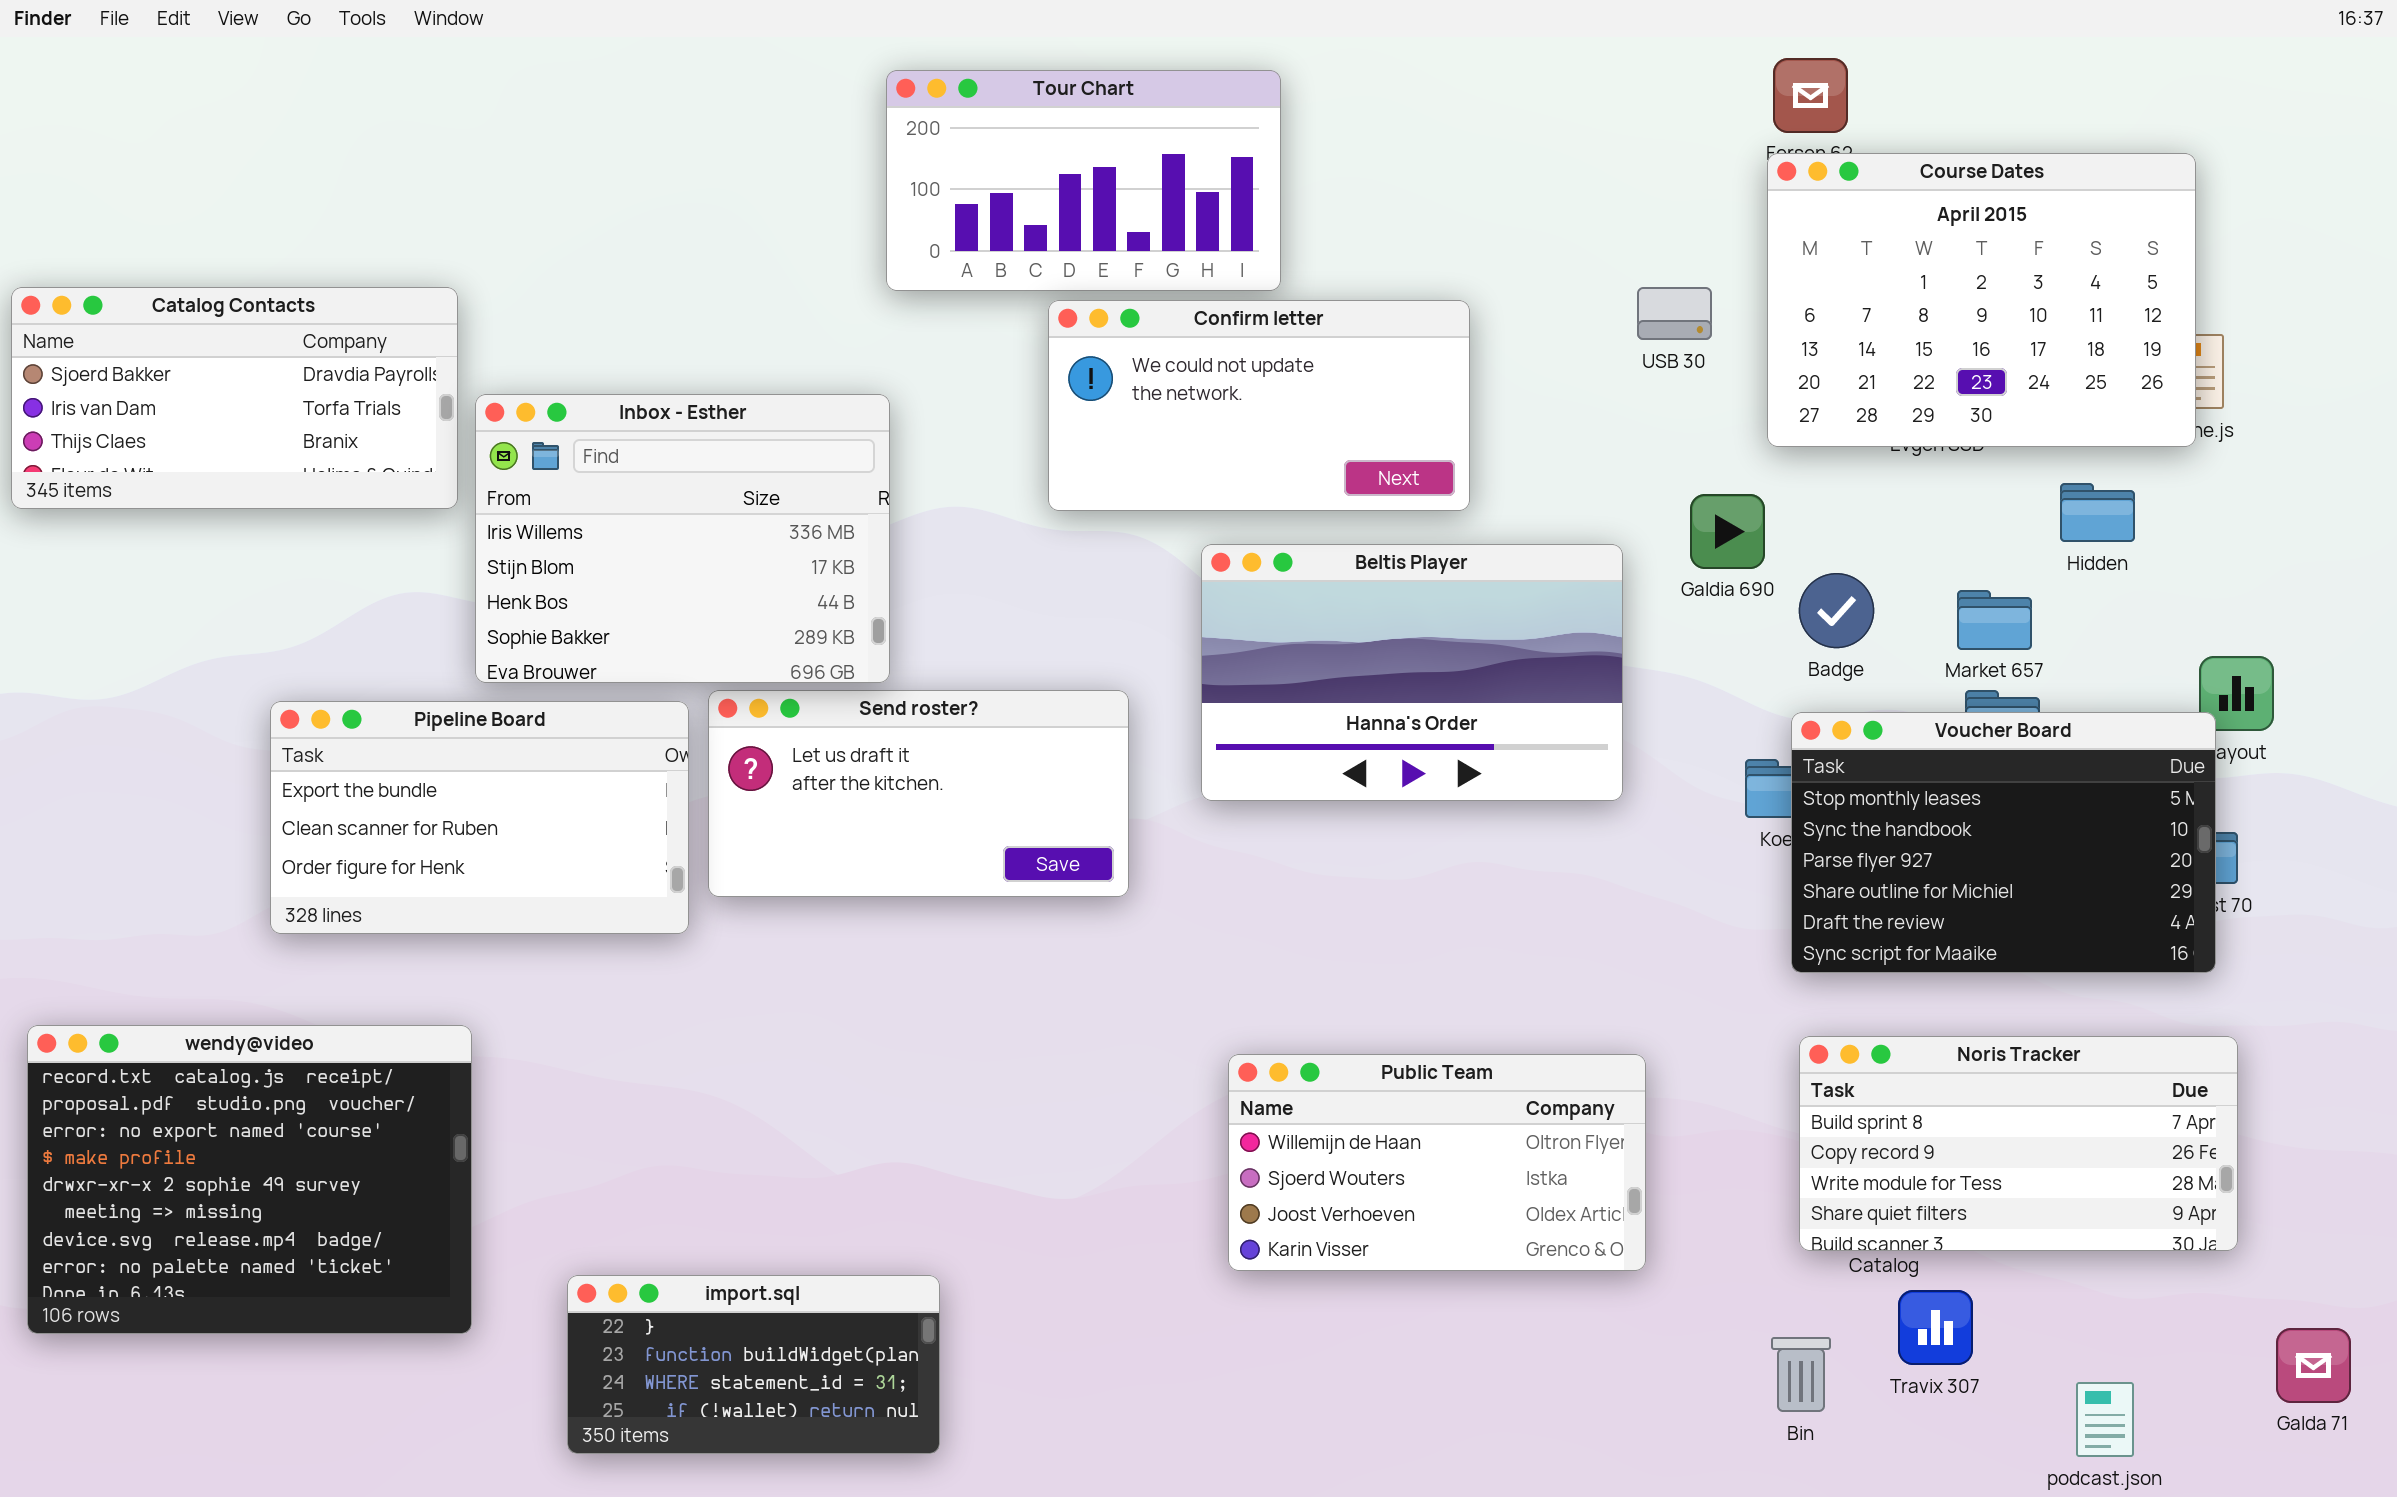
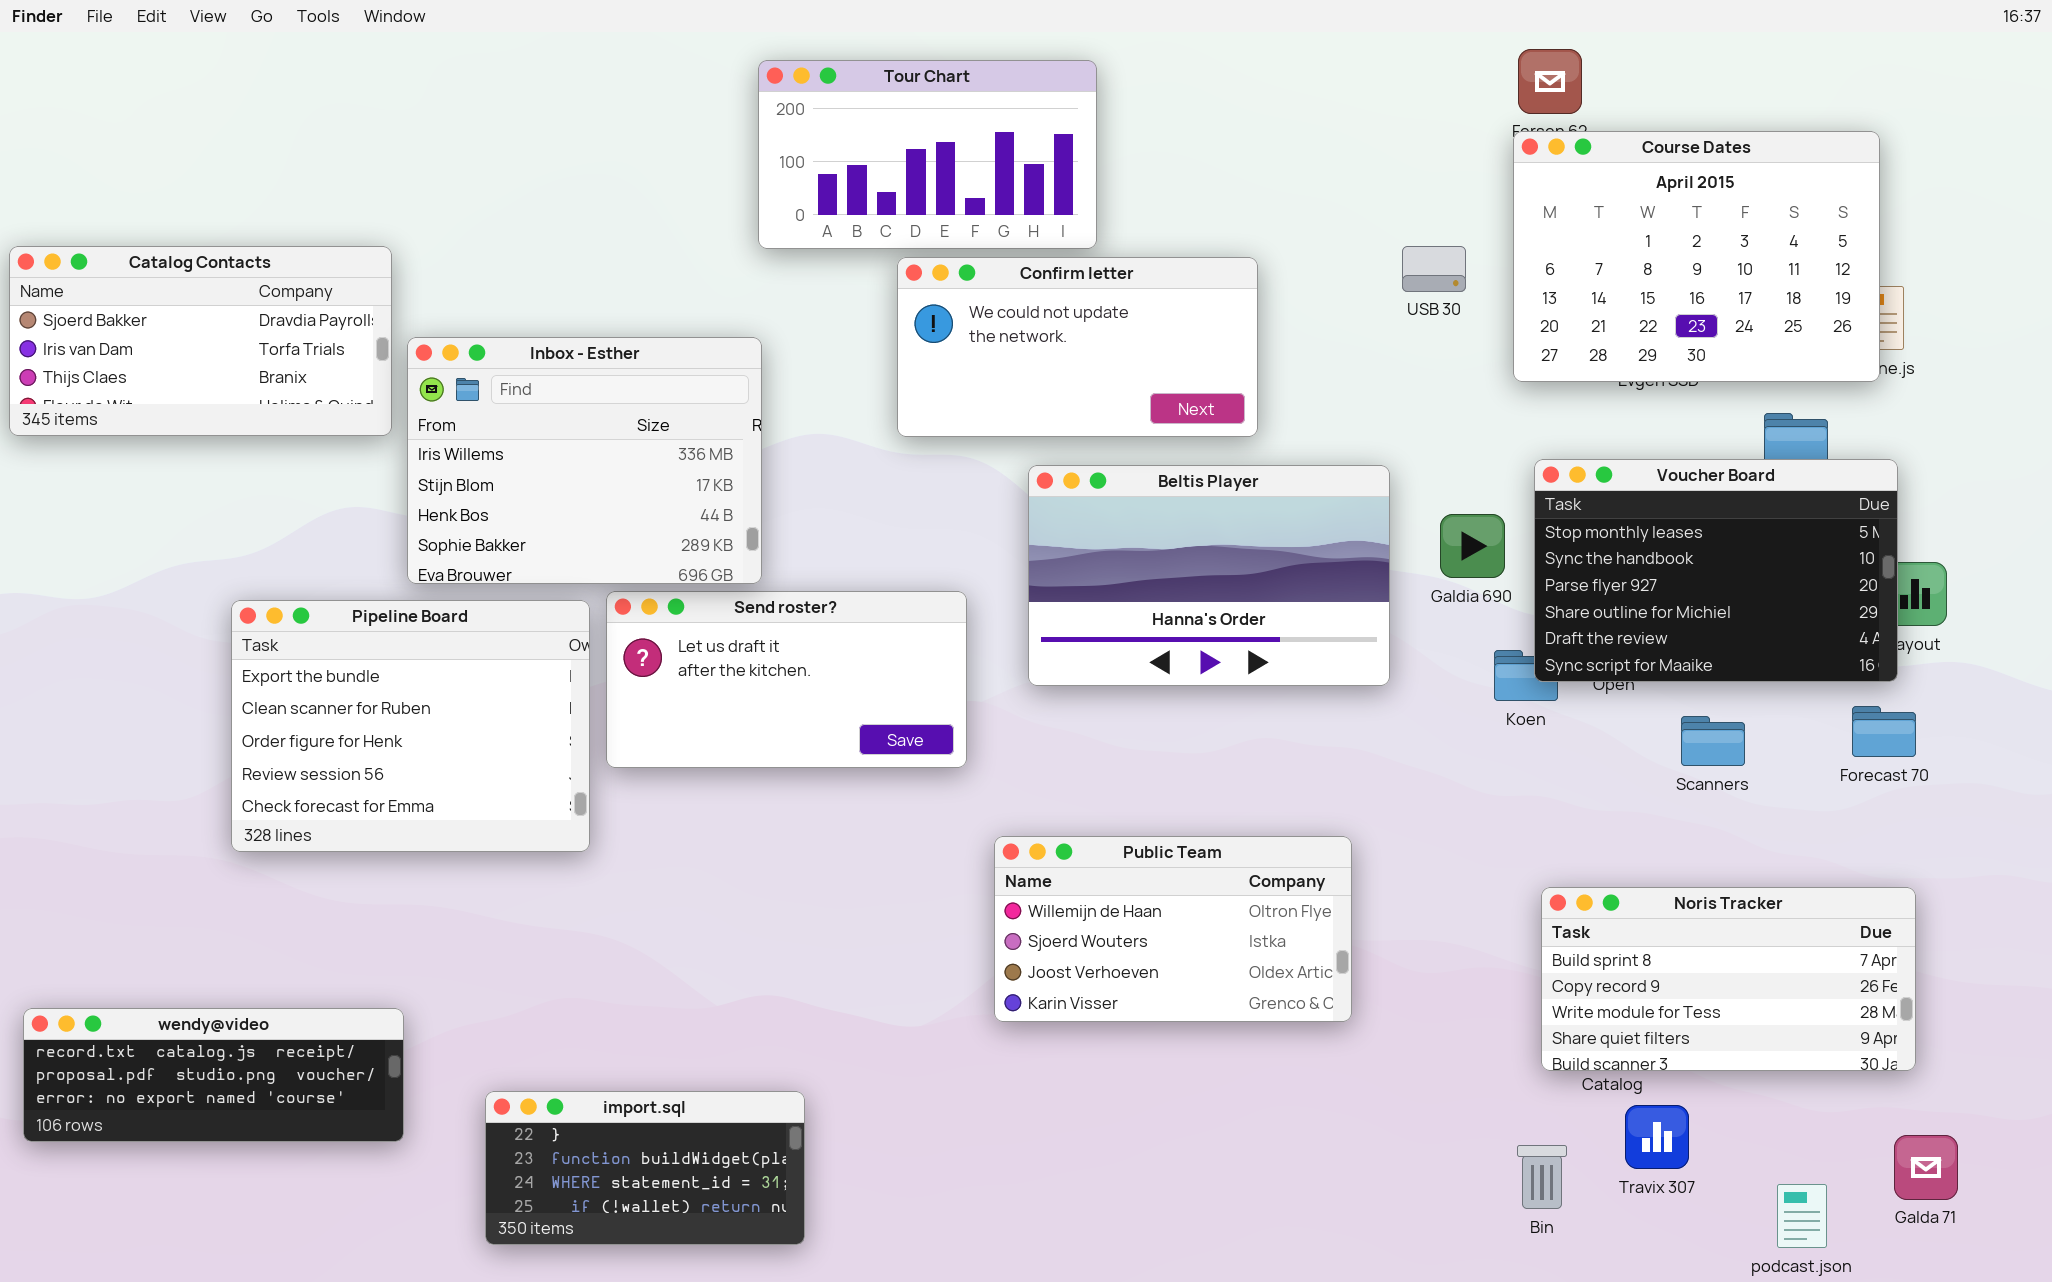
Galdia 690: [1690,494,1765,569] -> [1440,514,1505,578], moved
Pipeline Board: [270,701,689,934] -> [231,600,590,852], resized
Voucher Board: [1791,712,2216,973] -> [1534,459,1898,682], moved
wendy@video: [27,1025,472,1334] -> [23,1008,404,1142], resized
Public Team: [1228,1054,1646,1271] -> [994,836,1352,1022], moved
Galda 71: [2276,1328,2351,1403] -> [1894,1135,1958,1200], moved

